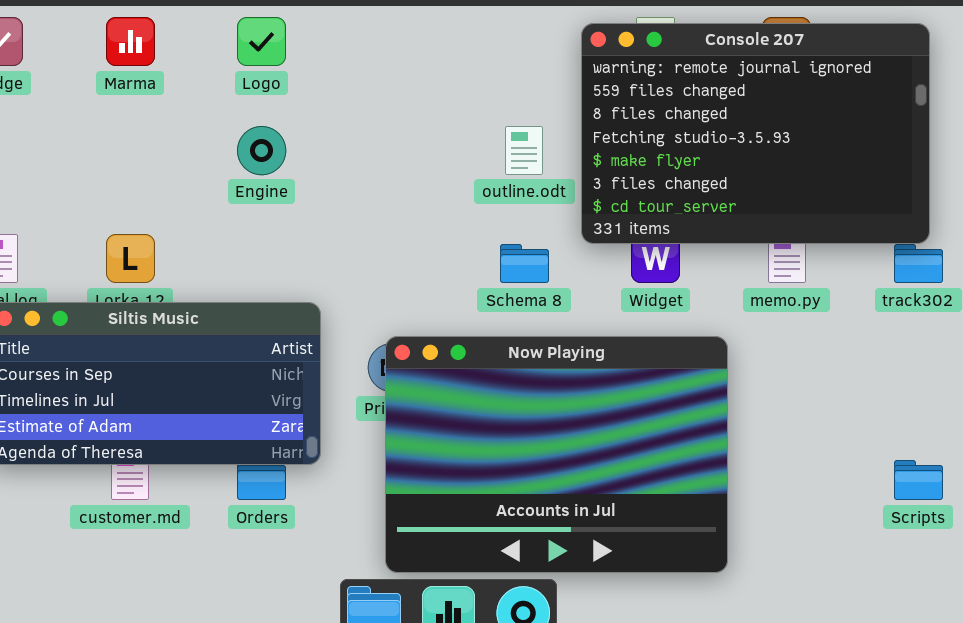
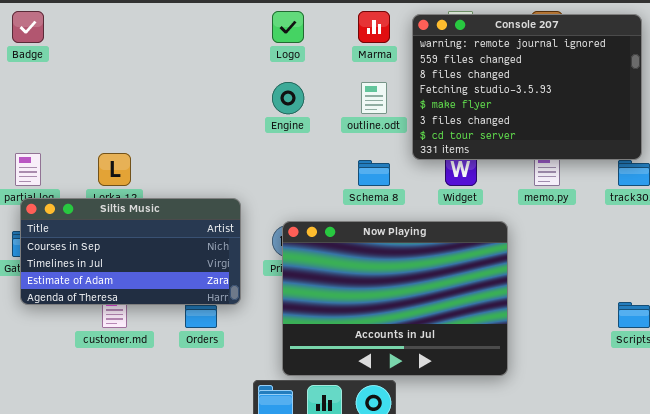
Marma: [106,17,155,66] -> [358,11,390,43], moved
Logo: [237,17,286,66] -> [272,11,304,43], moved
Engine: [237,126,286,175] -> [272,82,304,114], moved

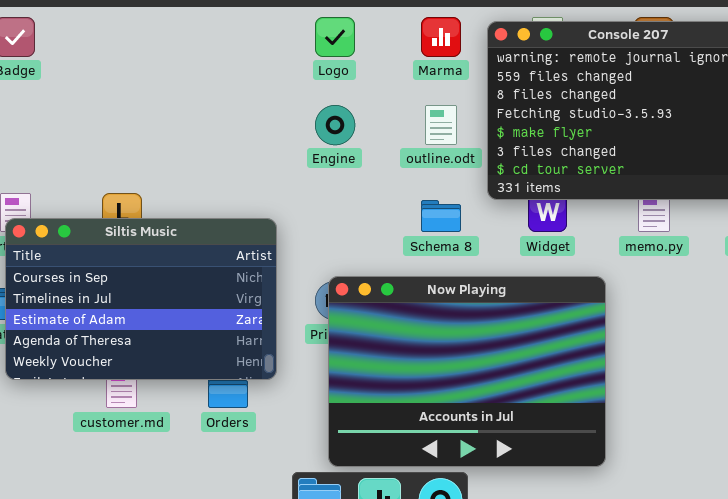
Siltis Music: [20,198,241,305] -> [5,218,277,380], resized

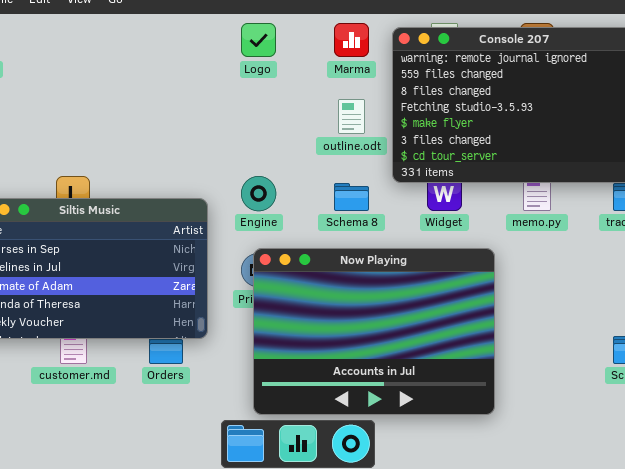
Engine: [315,105,355,145] -> [241,176,276,211], moved

